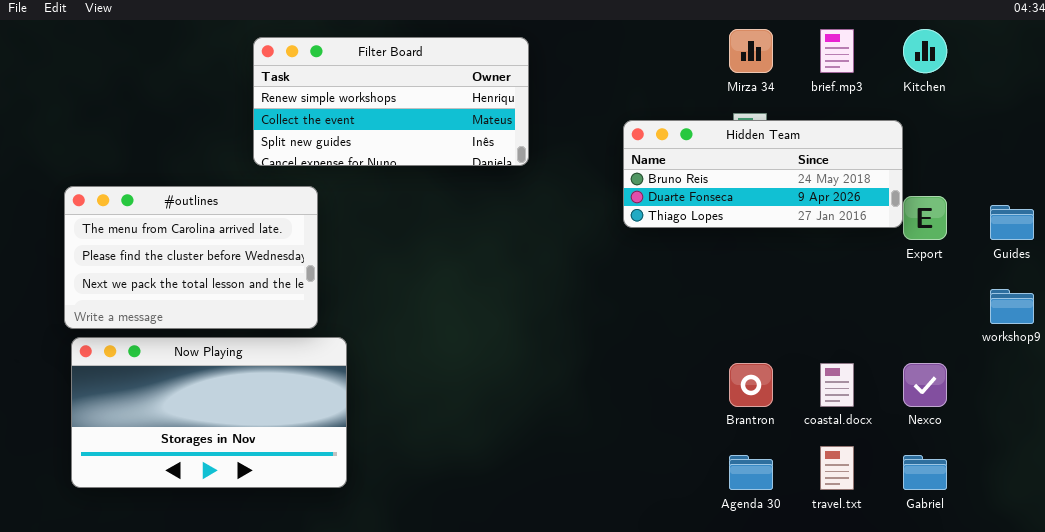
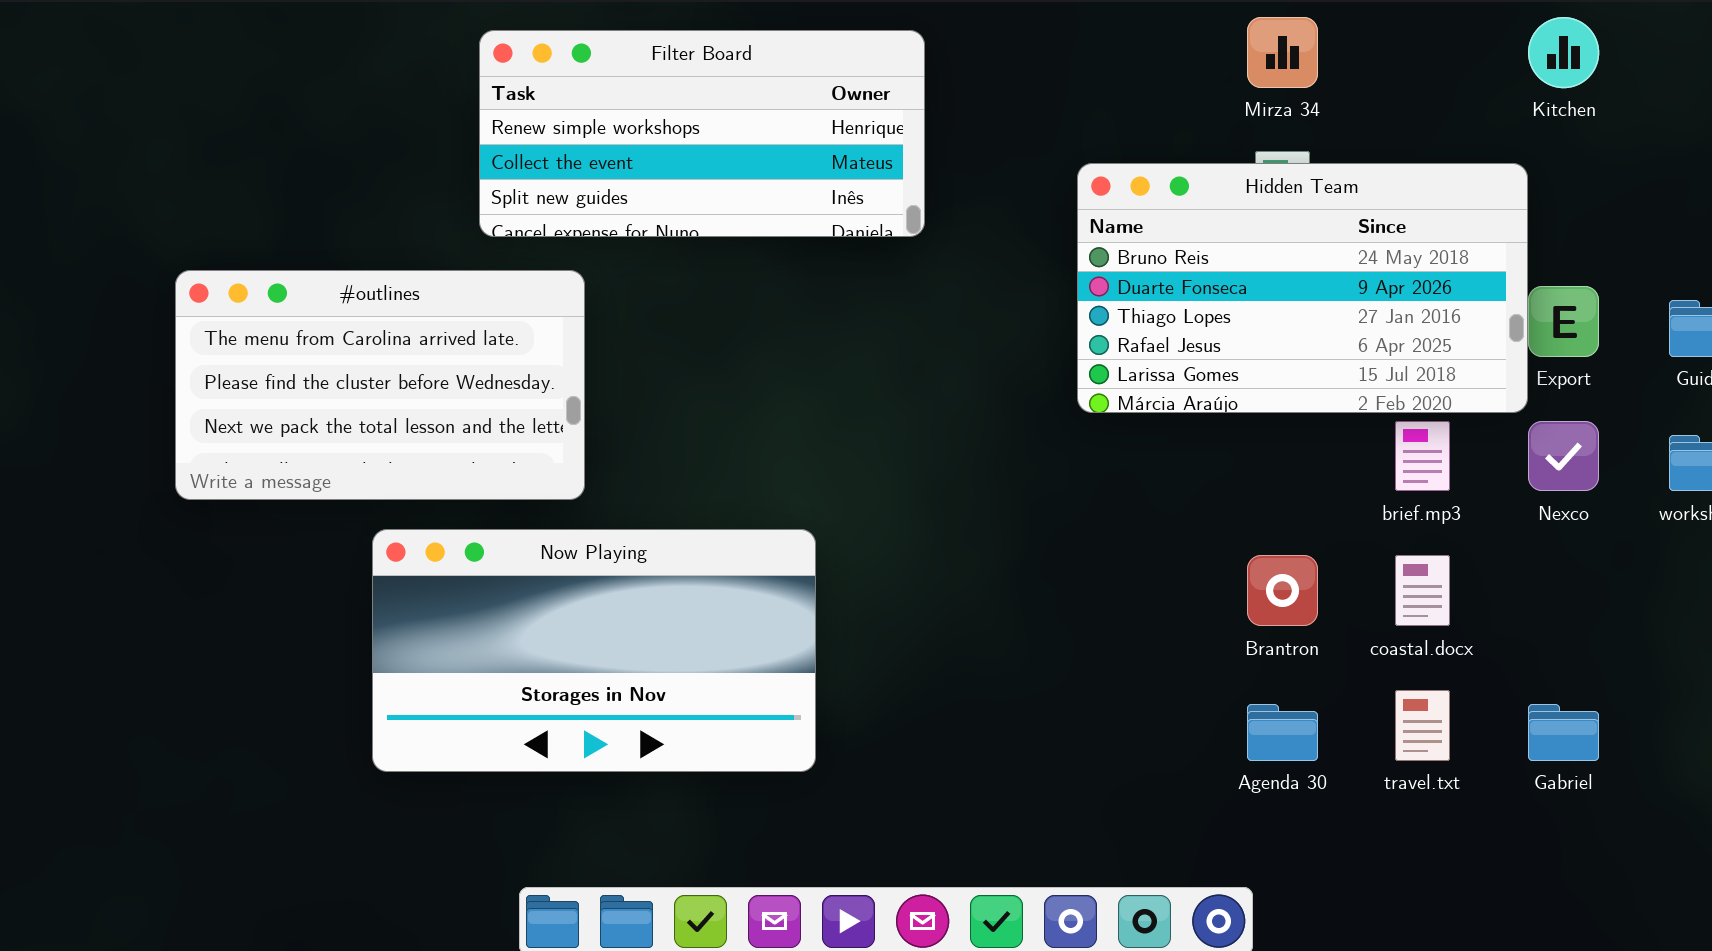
brief.mp3: [820,29,854,73] -> [1395,421,1450,491], moved
Hidden Team: [623,120,903,228] -> [1077,163,1528,413], resized
Now Playing: [71,337,347,488] -> [372,529,816,772], moved
Nexco: [903,363,947,407] -> [1528,421,1599,491], moved

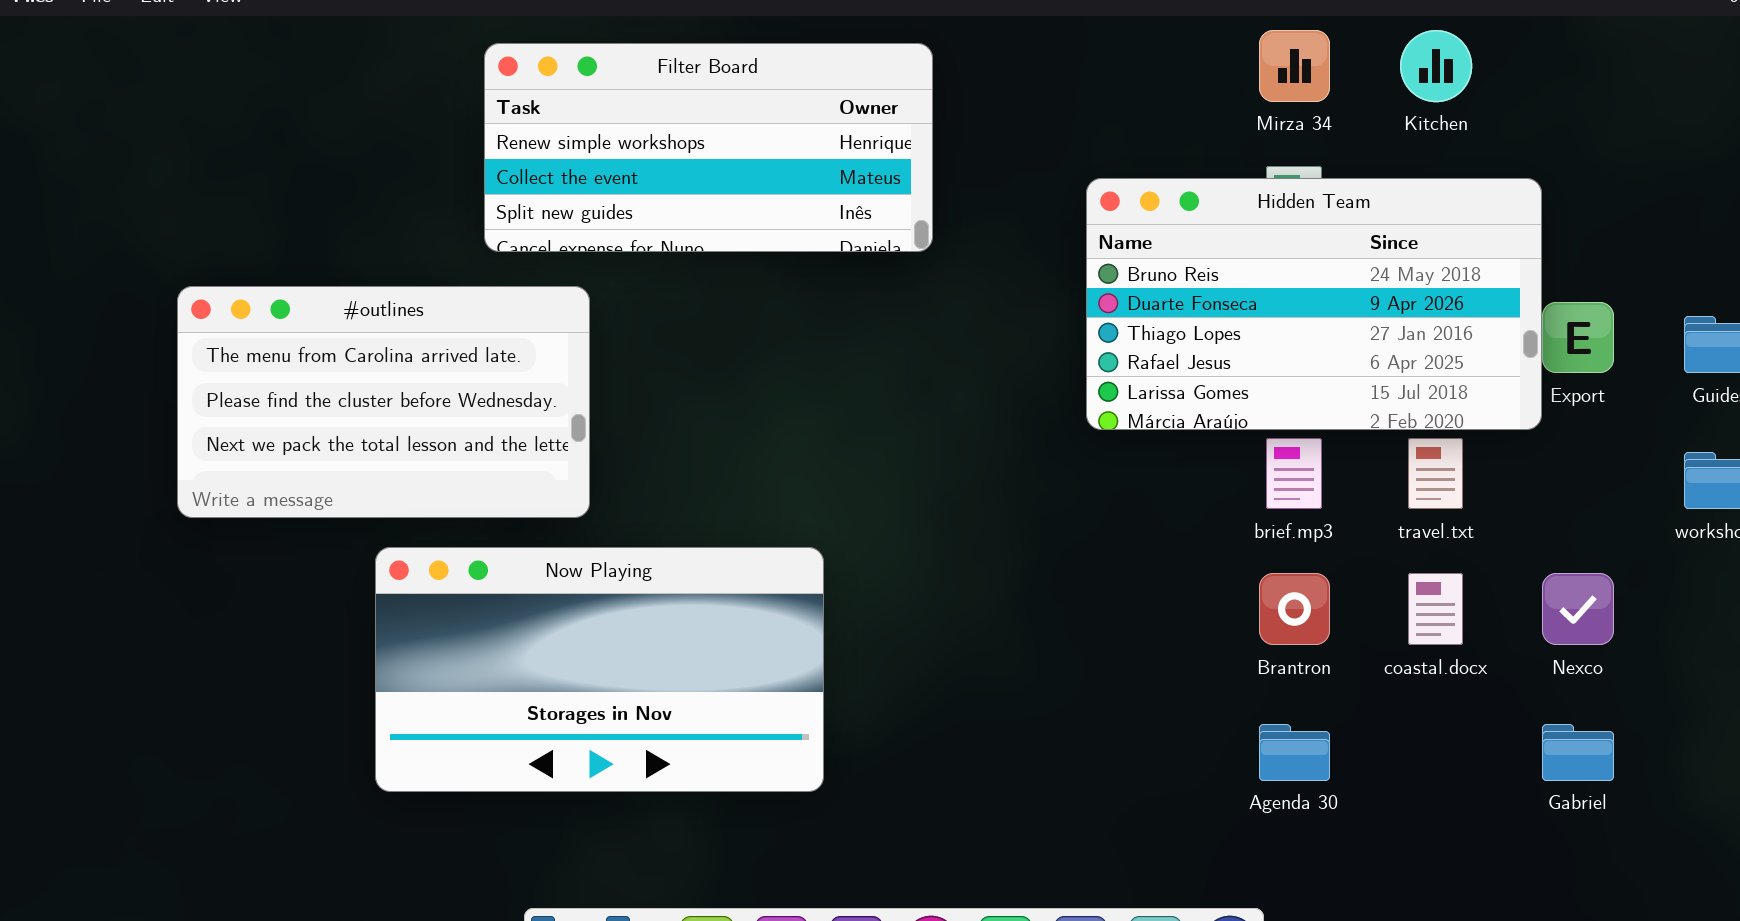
Kitchen: [1528,17,1599,88] -> [1400,30,1472,102], moved
brief.mp3: [1395,421,1450,491] -> [1266,438,1322,509], moved
Nexco: [1528,421,1599,491] -> [1542,573,1614,645], moved
travel.txt: [1395,690,1450,761] -> [1408,438,1463,509], moved

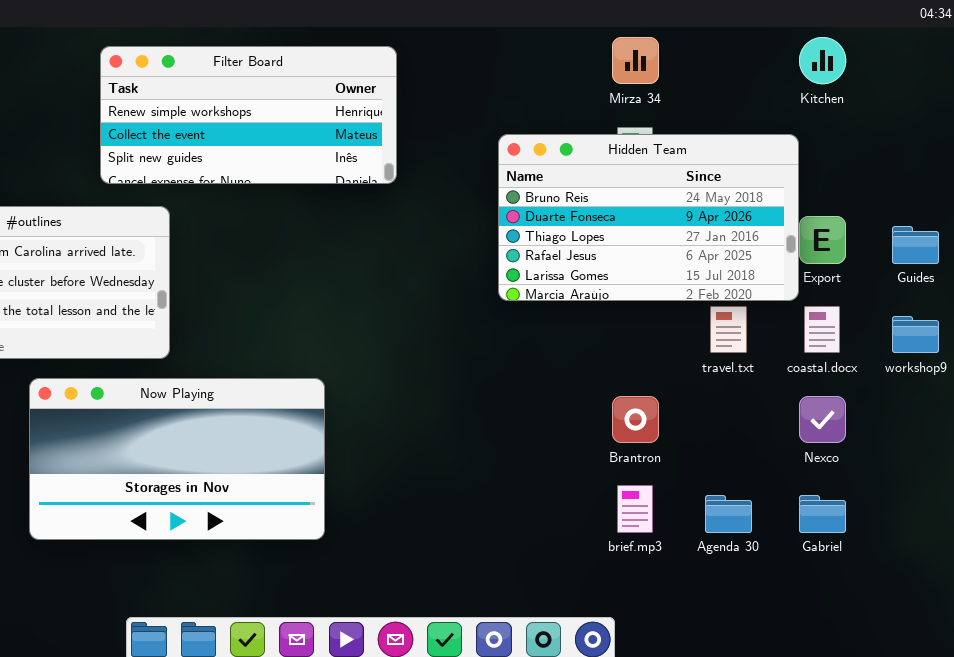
Kitchen: [1400,30,1472,102] -> [799,37,846,84], moved
brief.mp3: [1266,438,1322,509] -> [617,485,653,533], moved
coastal.docx: [1408,573,1463,645] -> [804,306,840,353], moved
Agenda 30: [1259,724,1330,781] -> [705,495,752,533], moved

